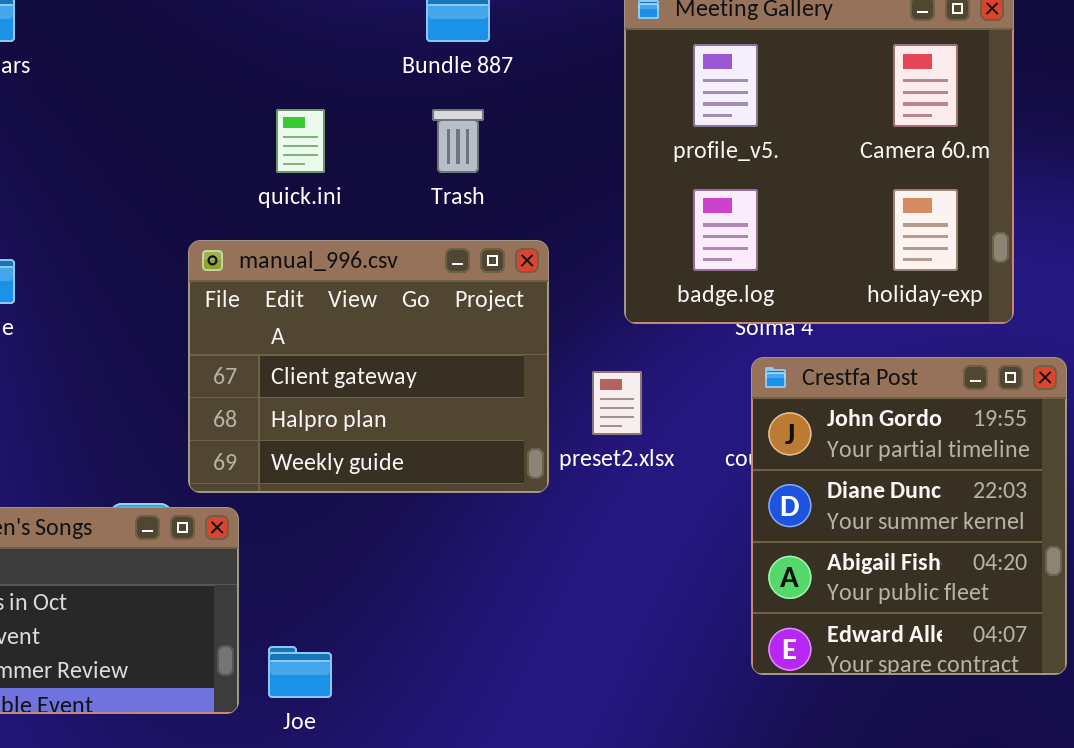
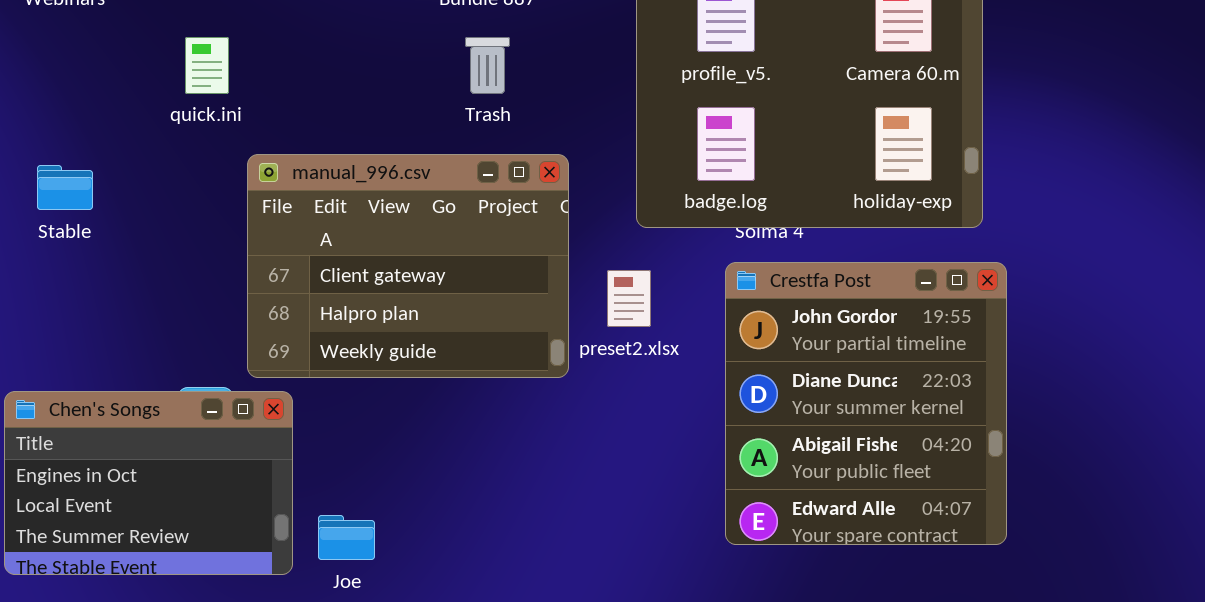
quick.ini: [276,109,325,173] -> [185,37,229,94], moved
Crestfa Post: [751,357,1067,675] -> [725,262,1007,545], moved

